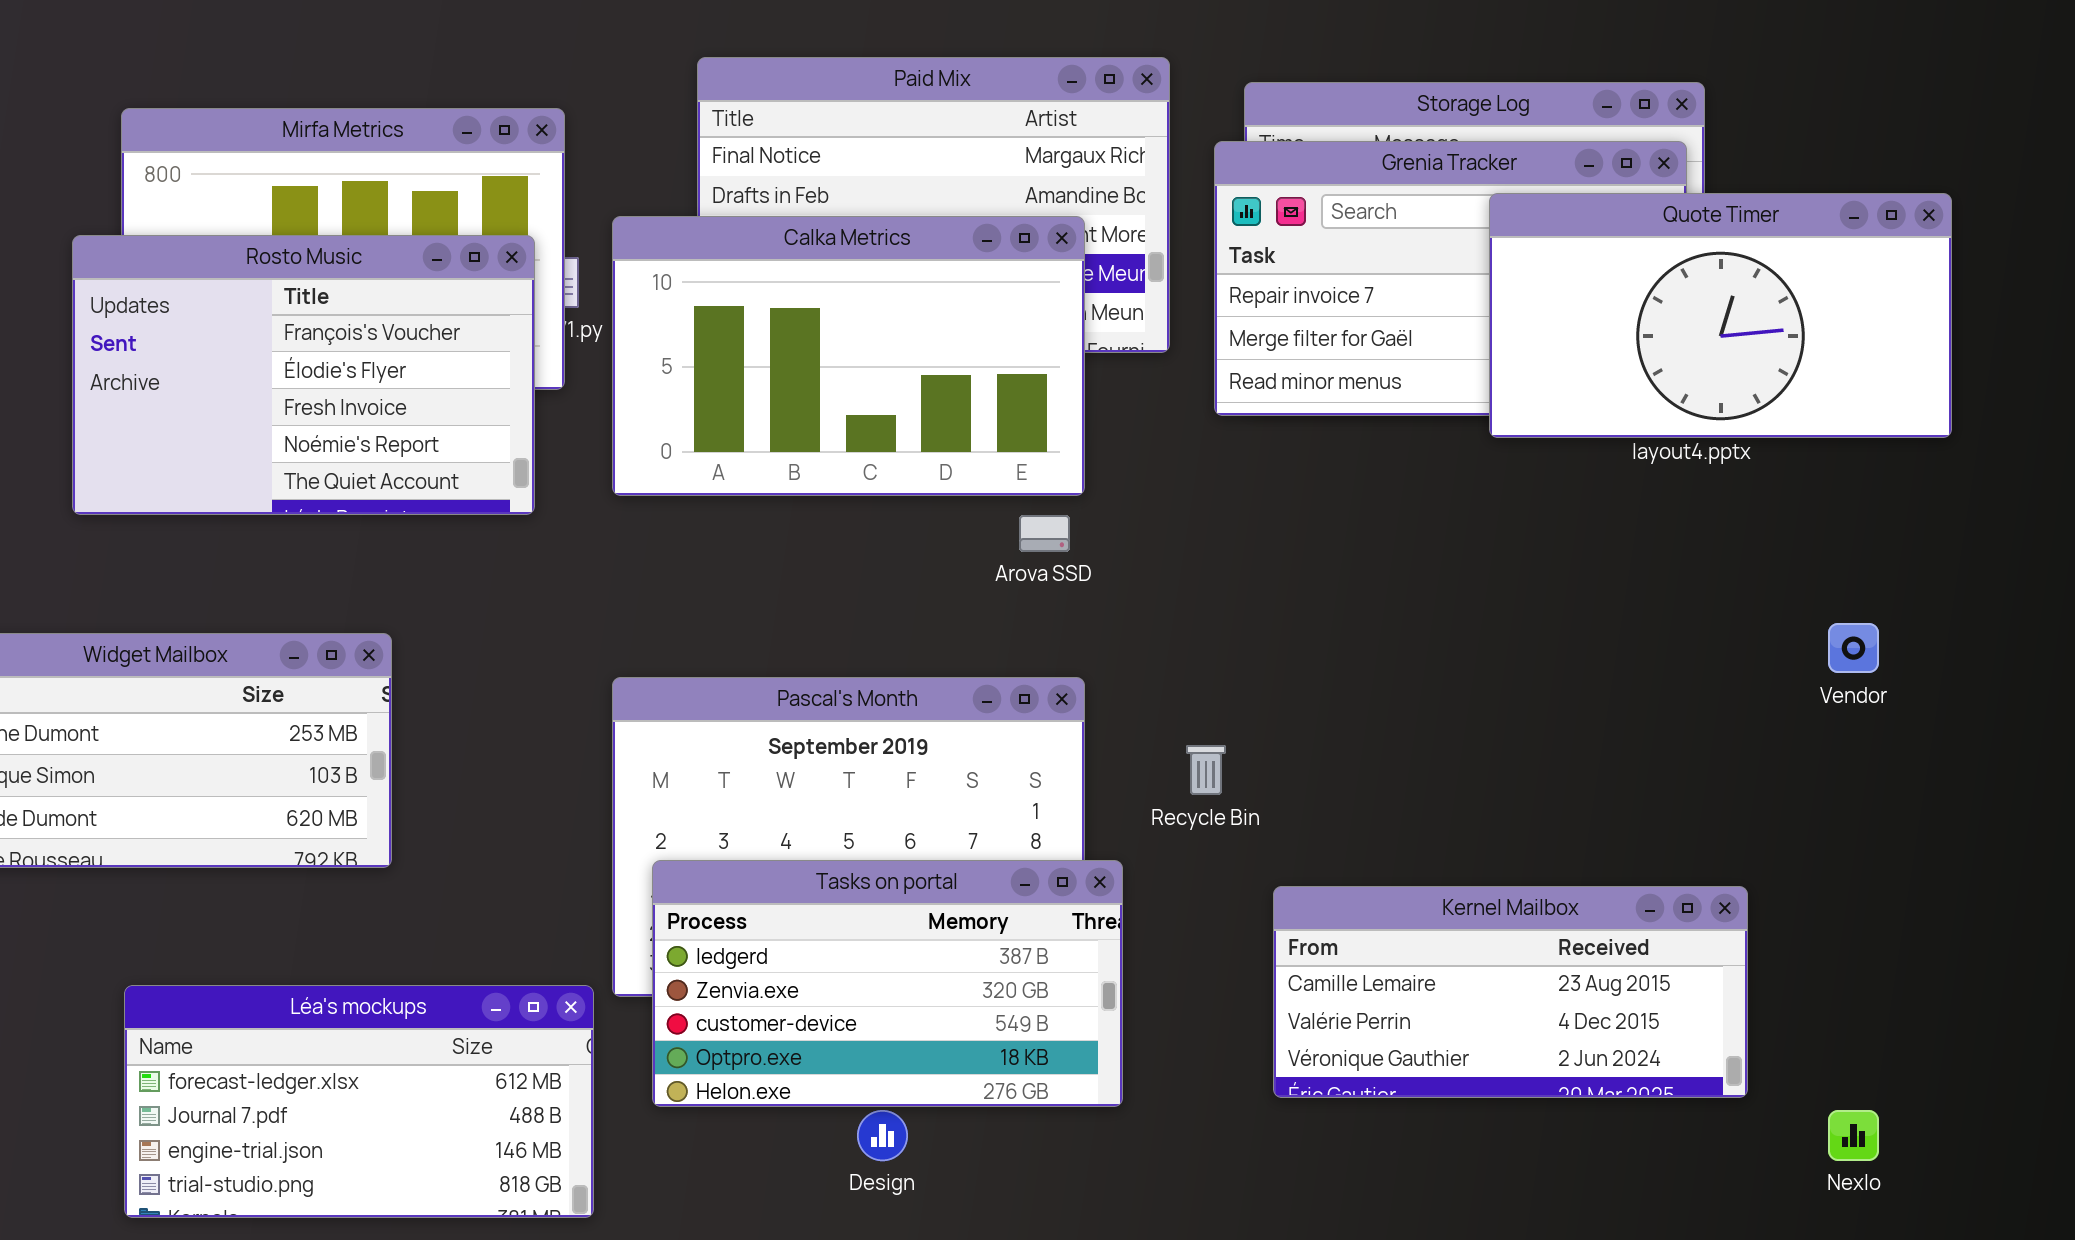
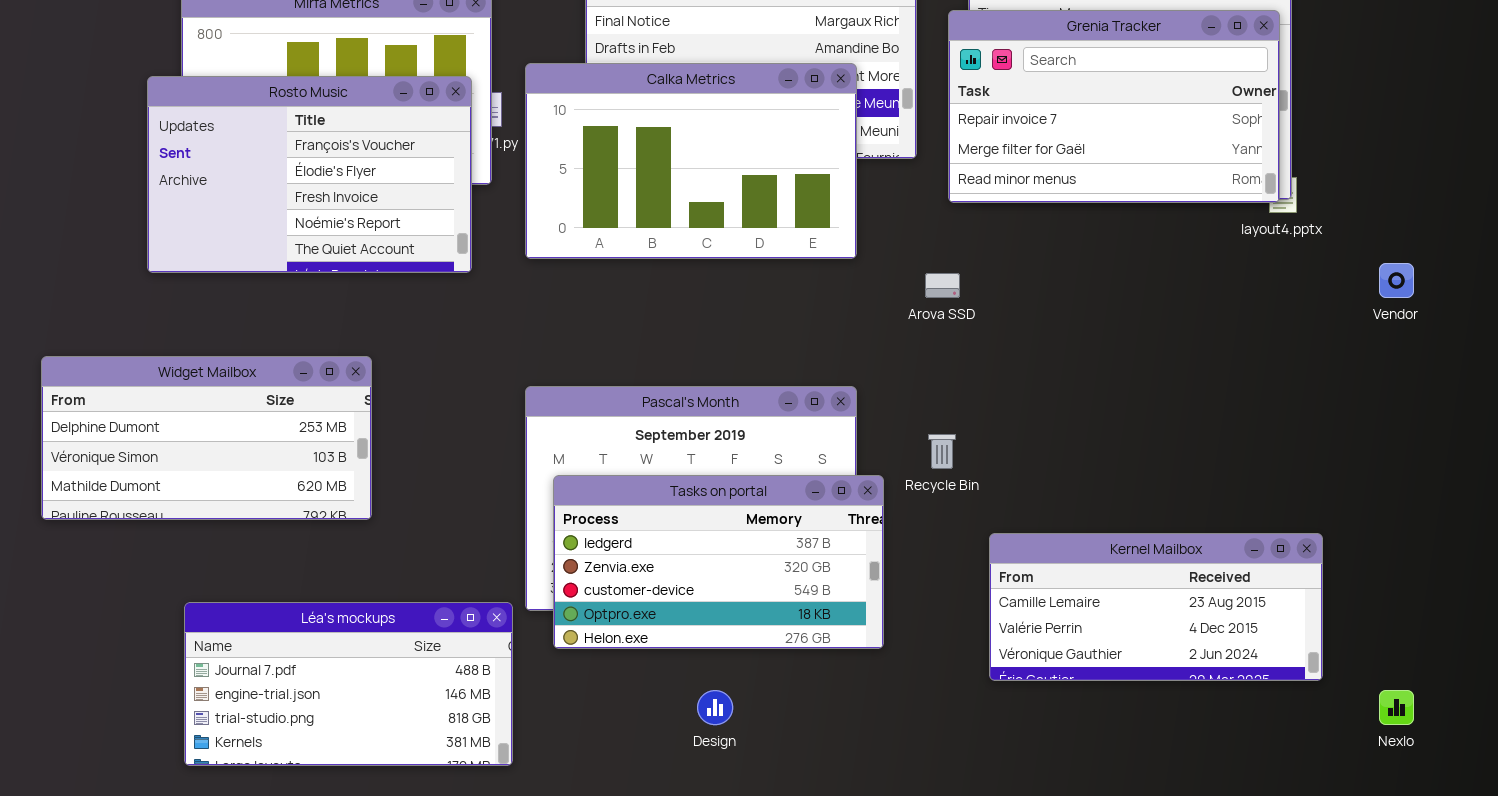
Quote Timer: [1489,193,1952,438] -> none, closed
Arova SSD: [1019,515,1070,552] -> [925,273,960,298], moved
Vendor: [1828,623,1879,673] -> [1379,263,1414,298], moved
Tasks on portal: [652,860,1123,1107] -> [553,475,884,649], moved
Léa's mockups: [124,985,594,1218] -> [184,602,513,766], scrolled down 1 row

